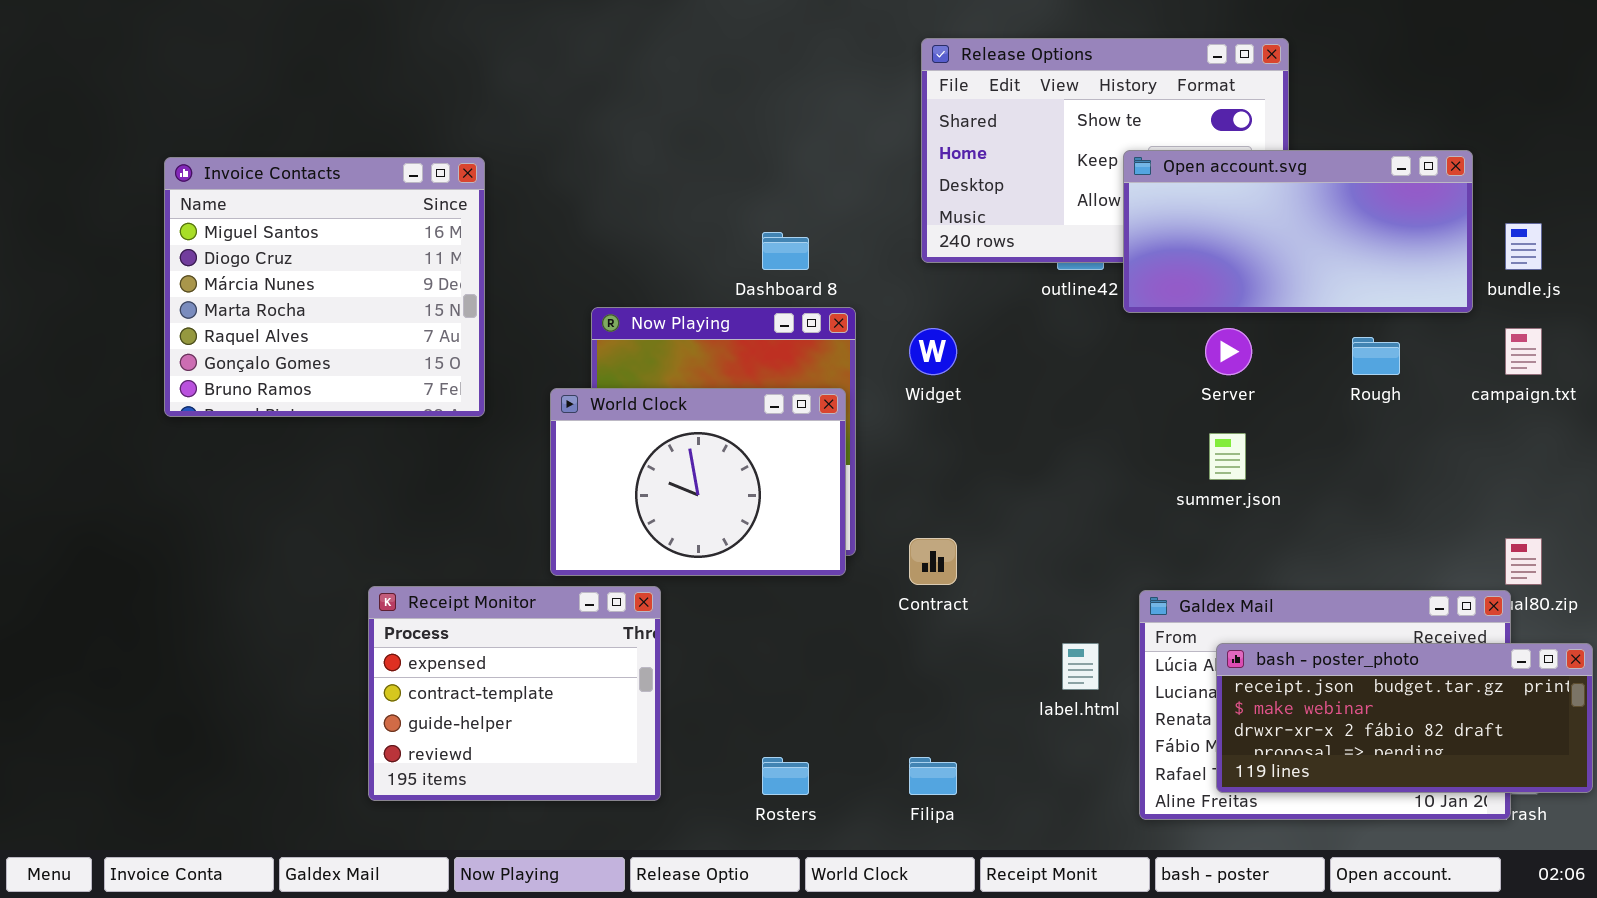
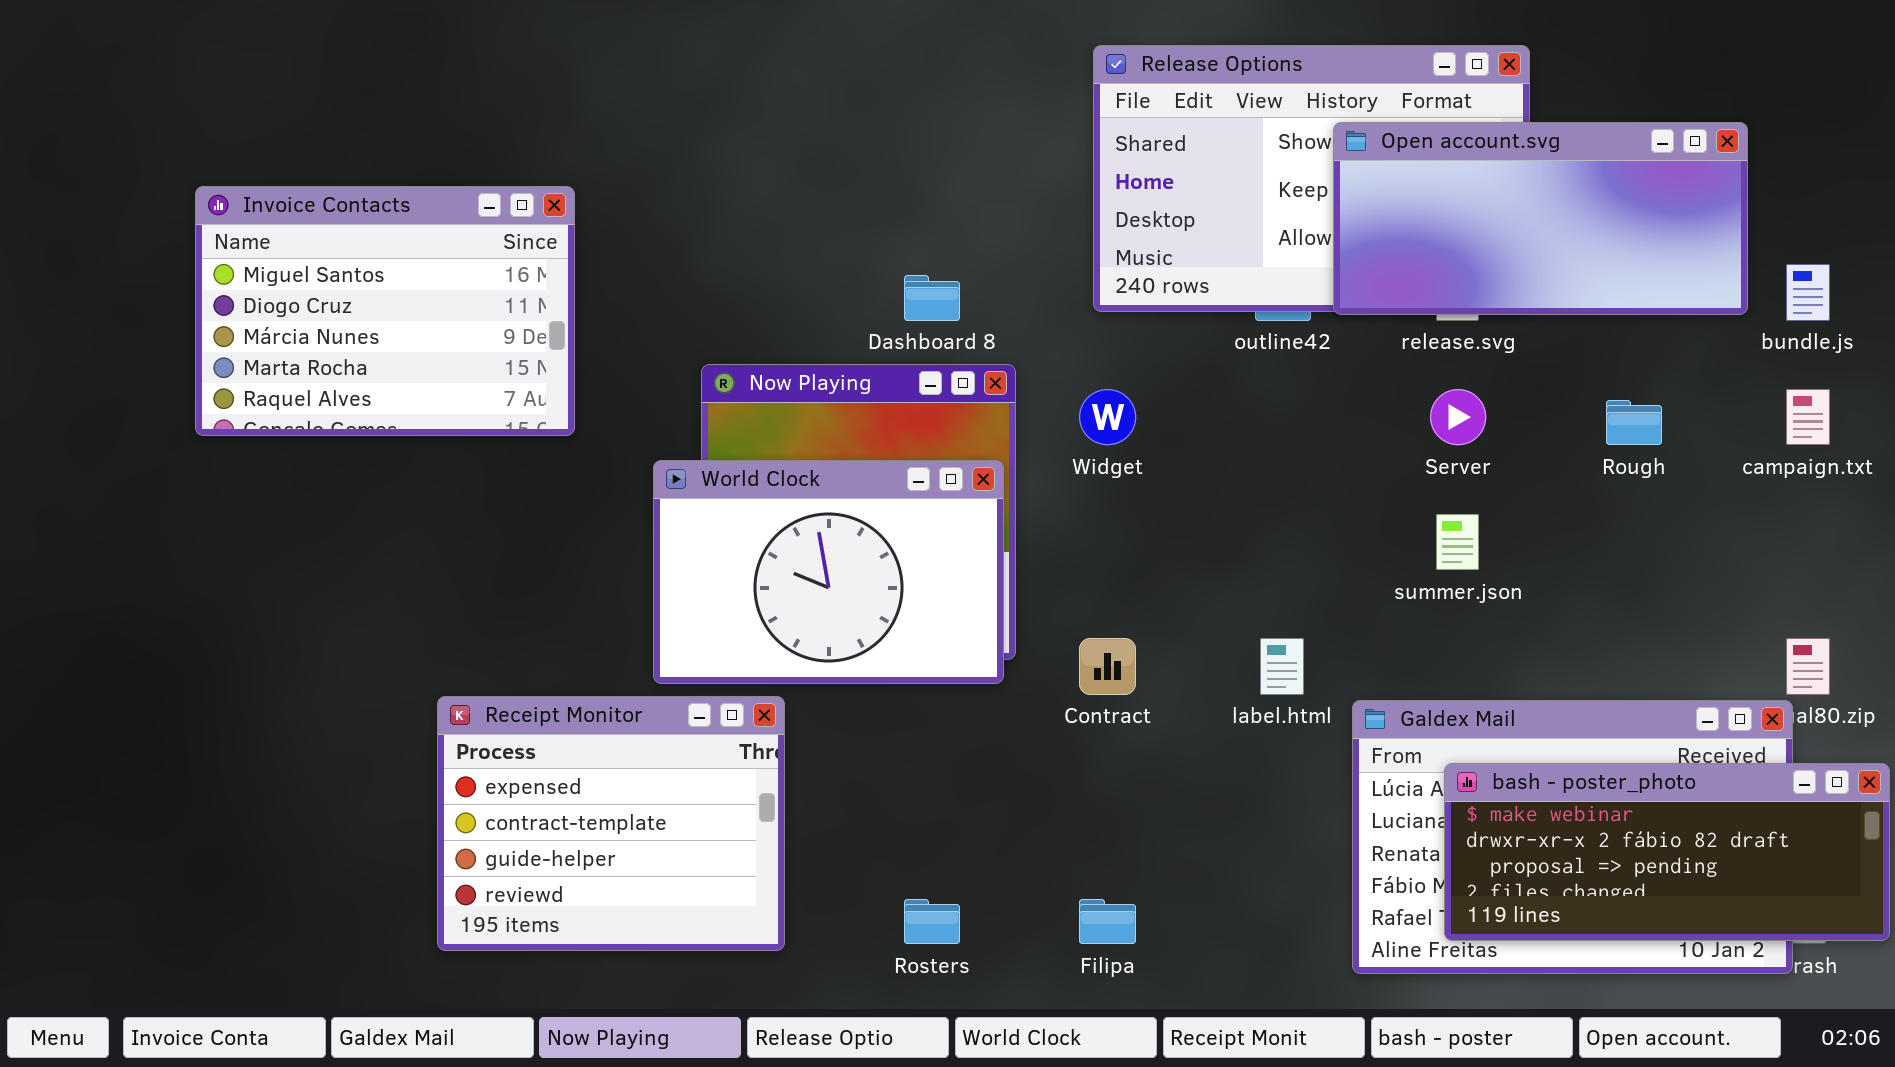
Open account.svg: [1123,150,1473,313] -> [1333,122,1748,315], moved
Invoice Contacts: [164,157,485,417] -> [195,186,575,436], resized
label.html: [1062,643,1099,690] -> [1260,638,1304,695], moved
bash - poster_photo: [1216,643,1593,793] -> [1444,763,1890,941], scrolled down 1 row

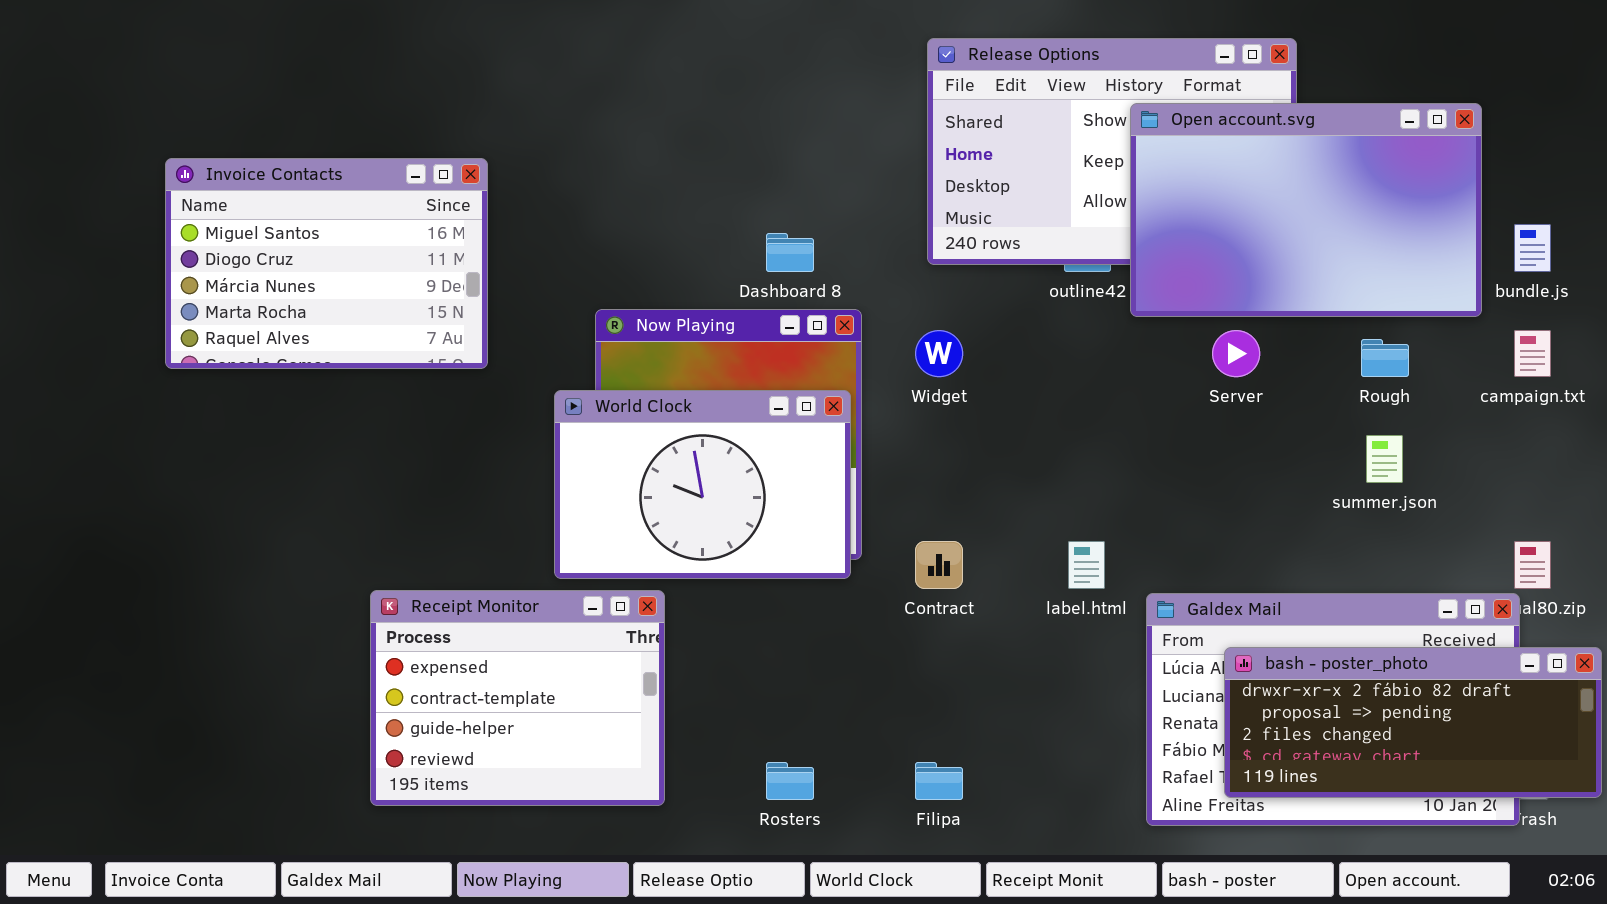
Open account.svg: [1333,122,1748,315] -> [1130,103,1482,317], resized
summer.json: [1436,514,1479,570] -> [1366,435,1403,483], moved
bash - poster_photo: [1444,763,1890,941] -> [1224,647,1602,798], scrolled down 1 row

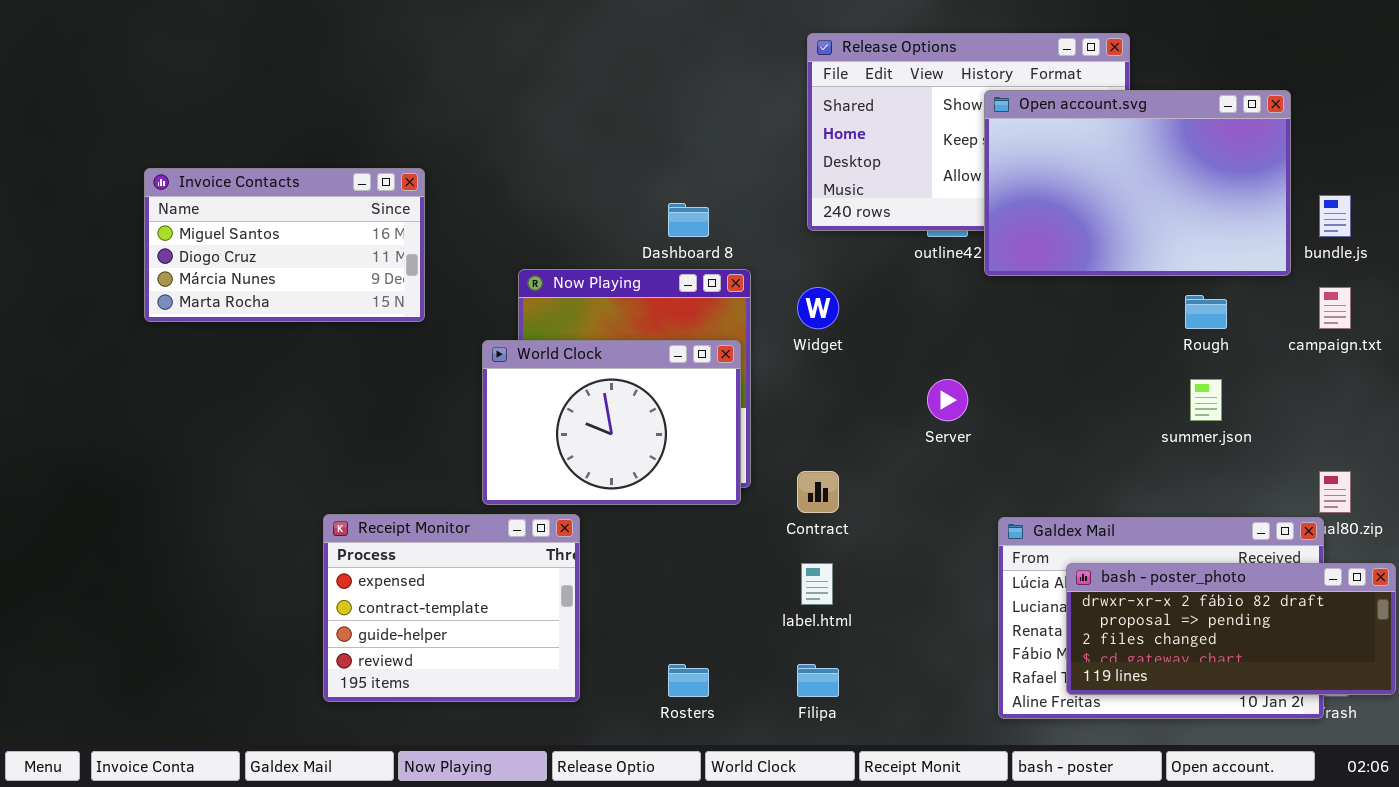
Invoice Contacts: [165,158,488,369] -> [144,168,425,322], resized
Server: [1212,330,1260,377] -> [927,379,968,421], moved
label.html: [1068,541,1105,589] -> [801,563,833,605], moved

